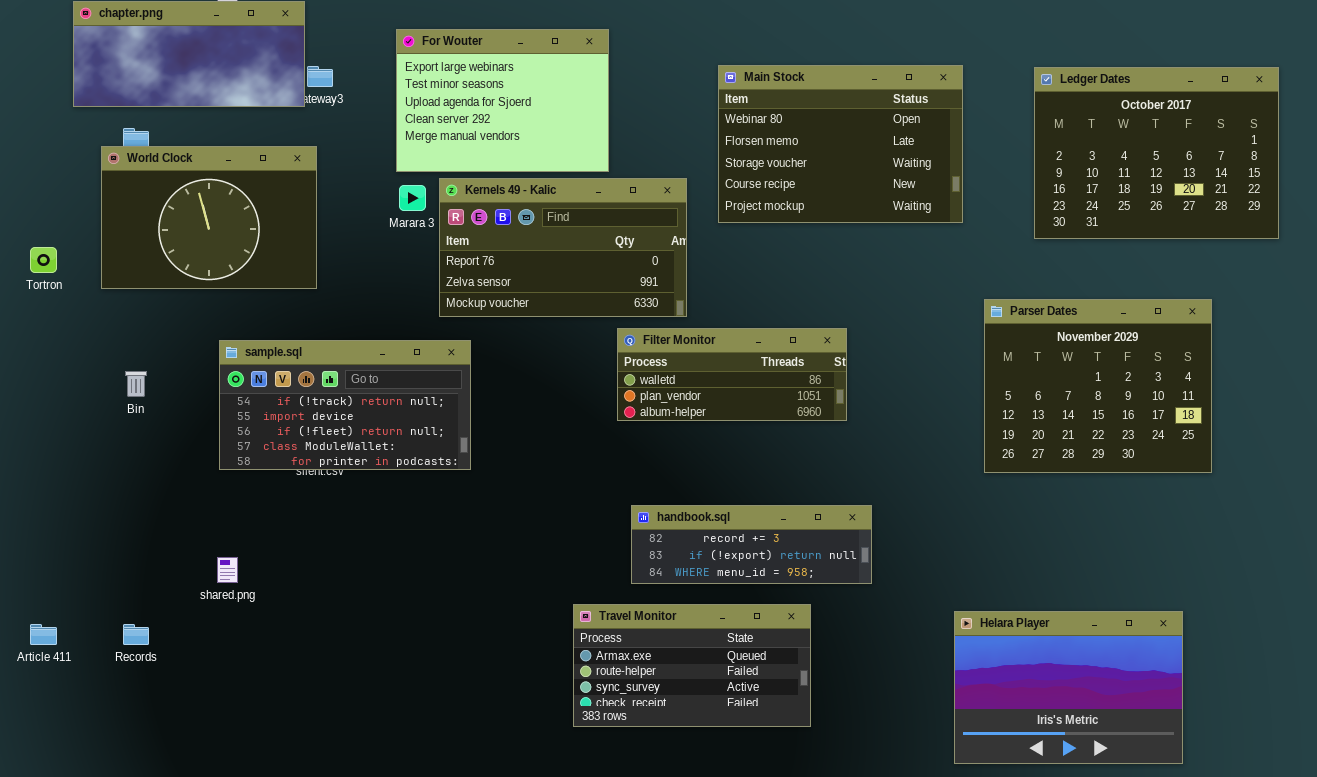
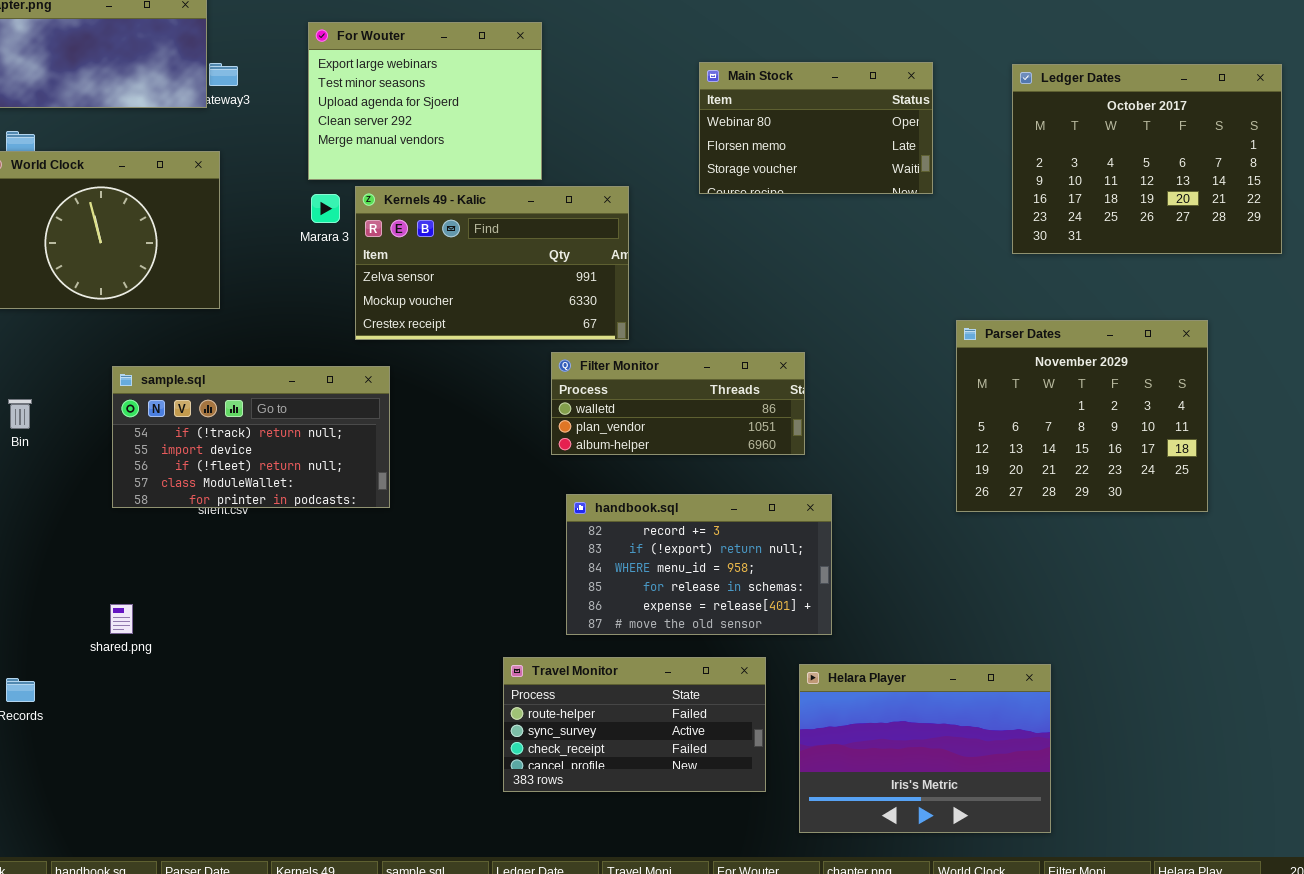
Main Stock: [718,65,963,223] -> [699,62,933,194], resized
Kernels 49 - Kalic: [439,178,687,317] -> [355,186,629,340], scrolled down 1 row
handbook.sql: [631,505,872,584] -> [566,494,832,635], resized
Travel Monitor: [573,604,811,727] -> [503,657,766,792], scrolled down 1 row
Helara Player: [954,611,1183,764] -> [799,664,1051,833], moved

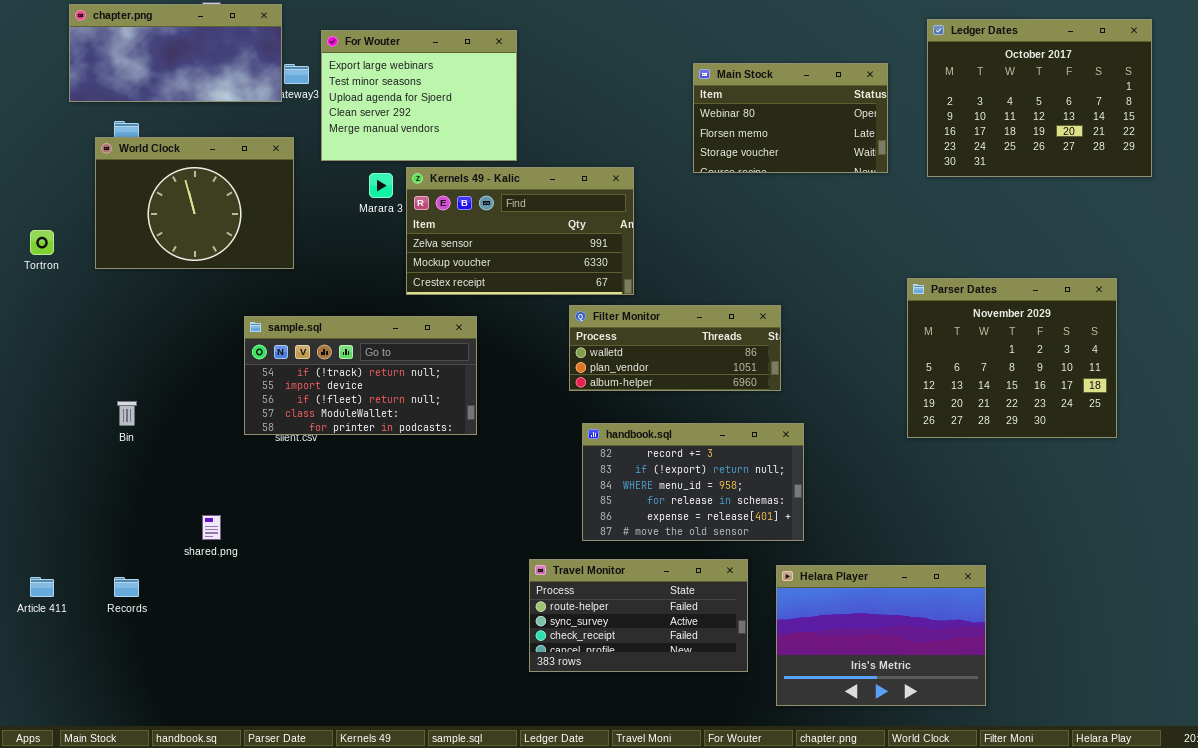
For Wouter: [308,22,542,180] -> [321,30,517,161], moved
Ledger Dates: [1012,64,1282,254] -> [927,19,1152,177], moved
sample.sql: [112,366,390,508] -> [244,316,477,435], moved
Bin: [8,399,32,429] -> [117,401,137,426], moved

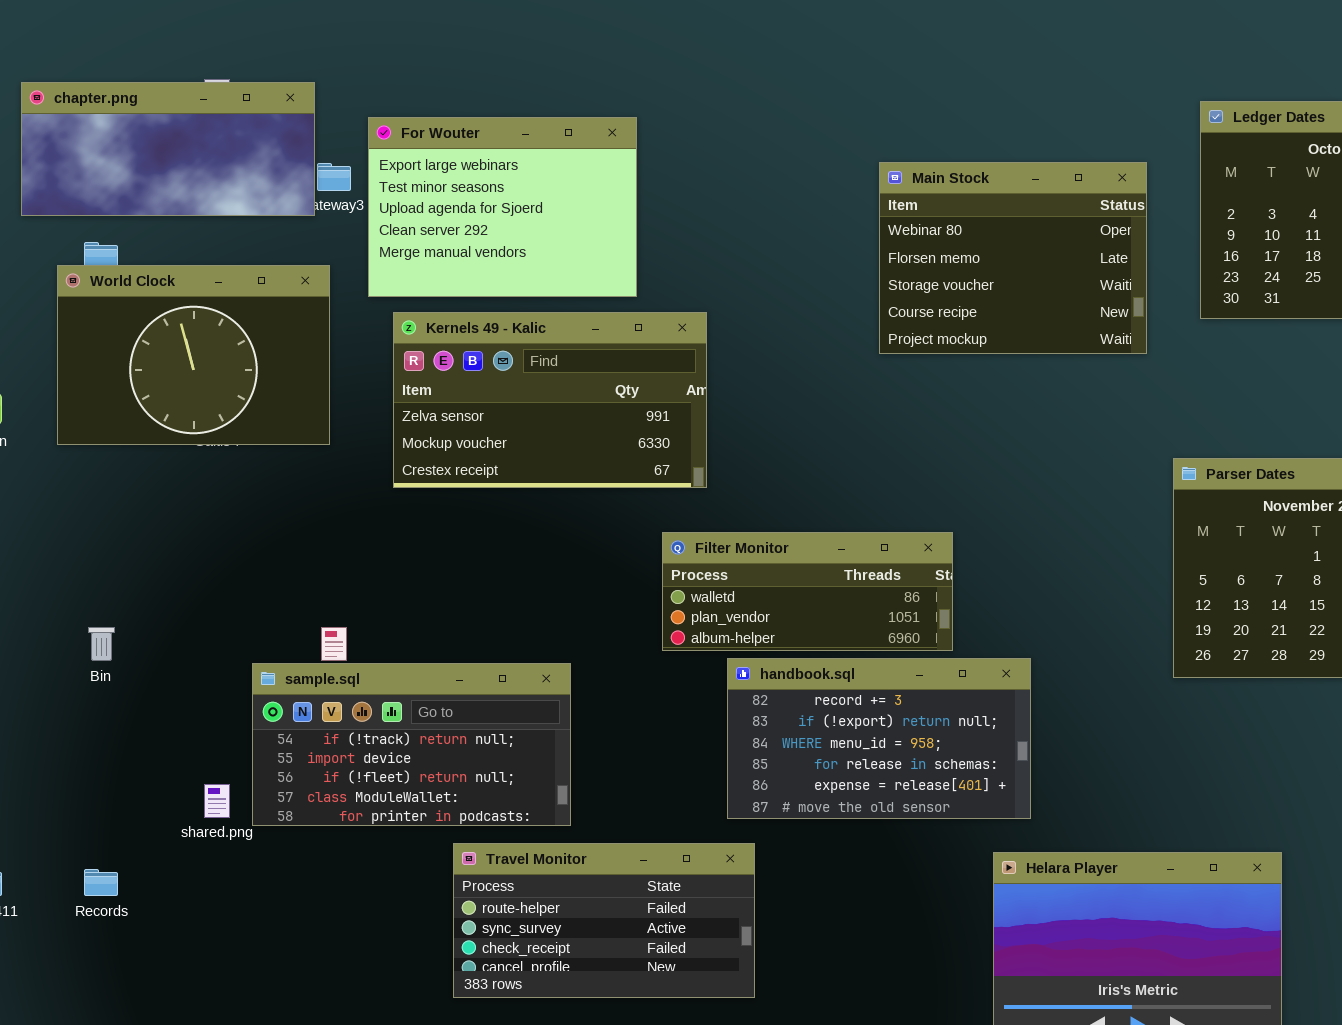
Main Stock: [693,63,888,173] -> [879,162,1147,354], resized
Kernels 49 - Kalic: [406,167,634,295] -> [393,312,707,488], moved
Filter Monitor: [569,305,781,391] -> [662,532,953,651], moved
sample.sql: [244,316,477,435] -> [252,663,571,826], moved
Travel Monitor: [529,559,748,672] -> [453,843,755,998], moved

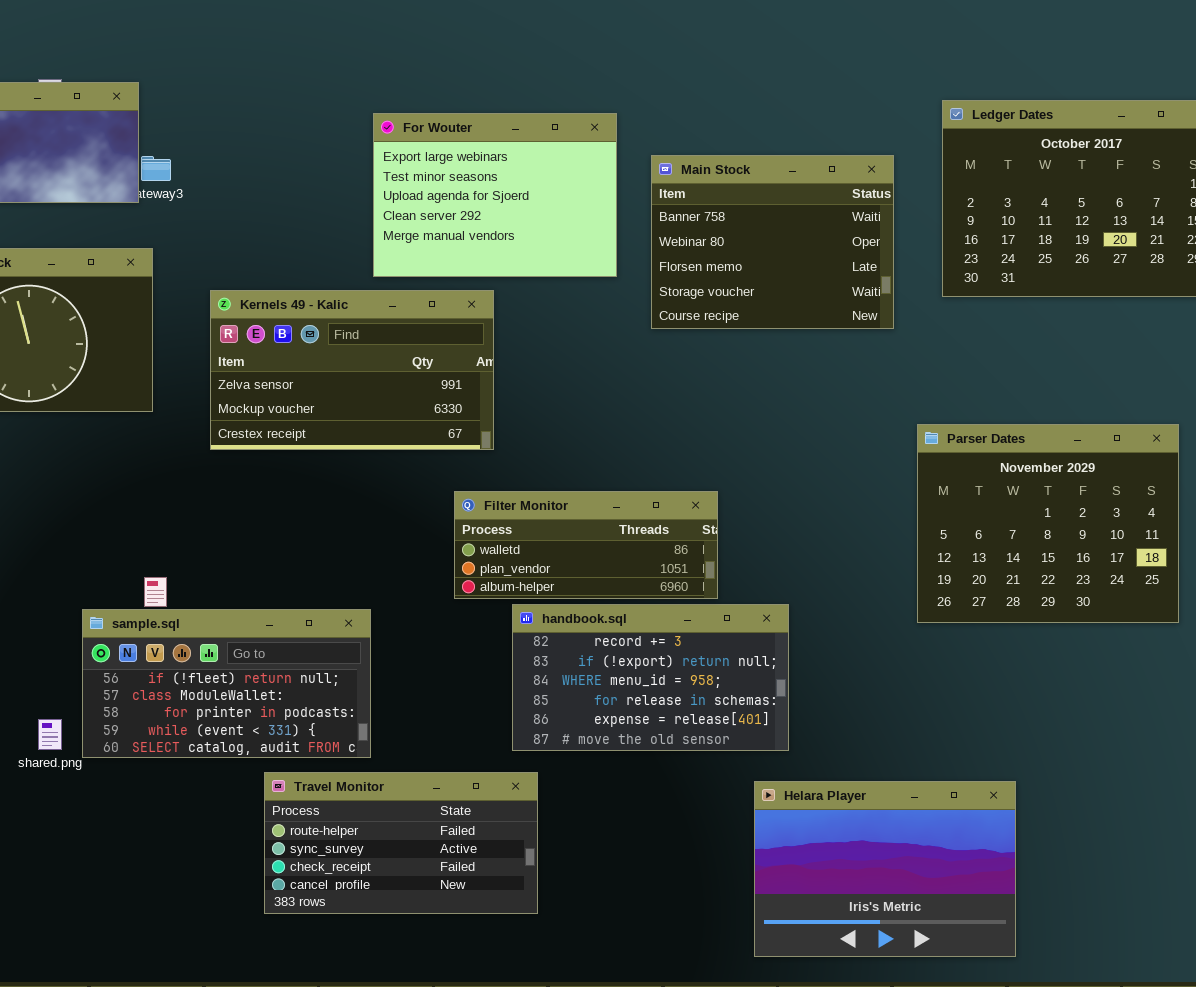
For Wouter: [368,117,637,297] -> [373,113,617,277], moved
Main Stock: [879,162,1147,354] -> [651,155,894,329], scrolled up 1 row
sample.sql: [252,663,571,826] -> [82,609,371,758], scrolled down 2 rows

